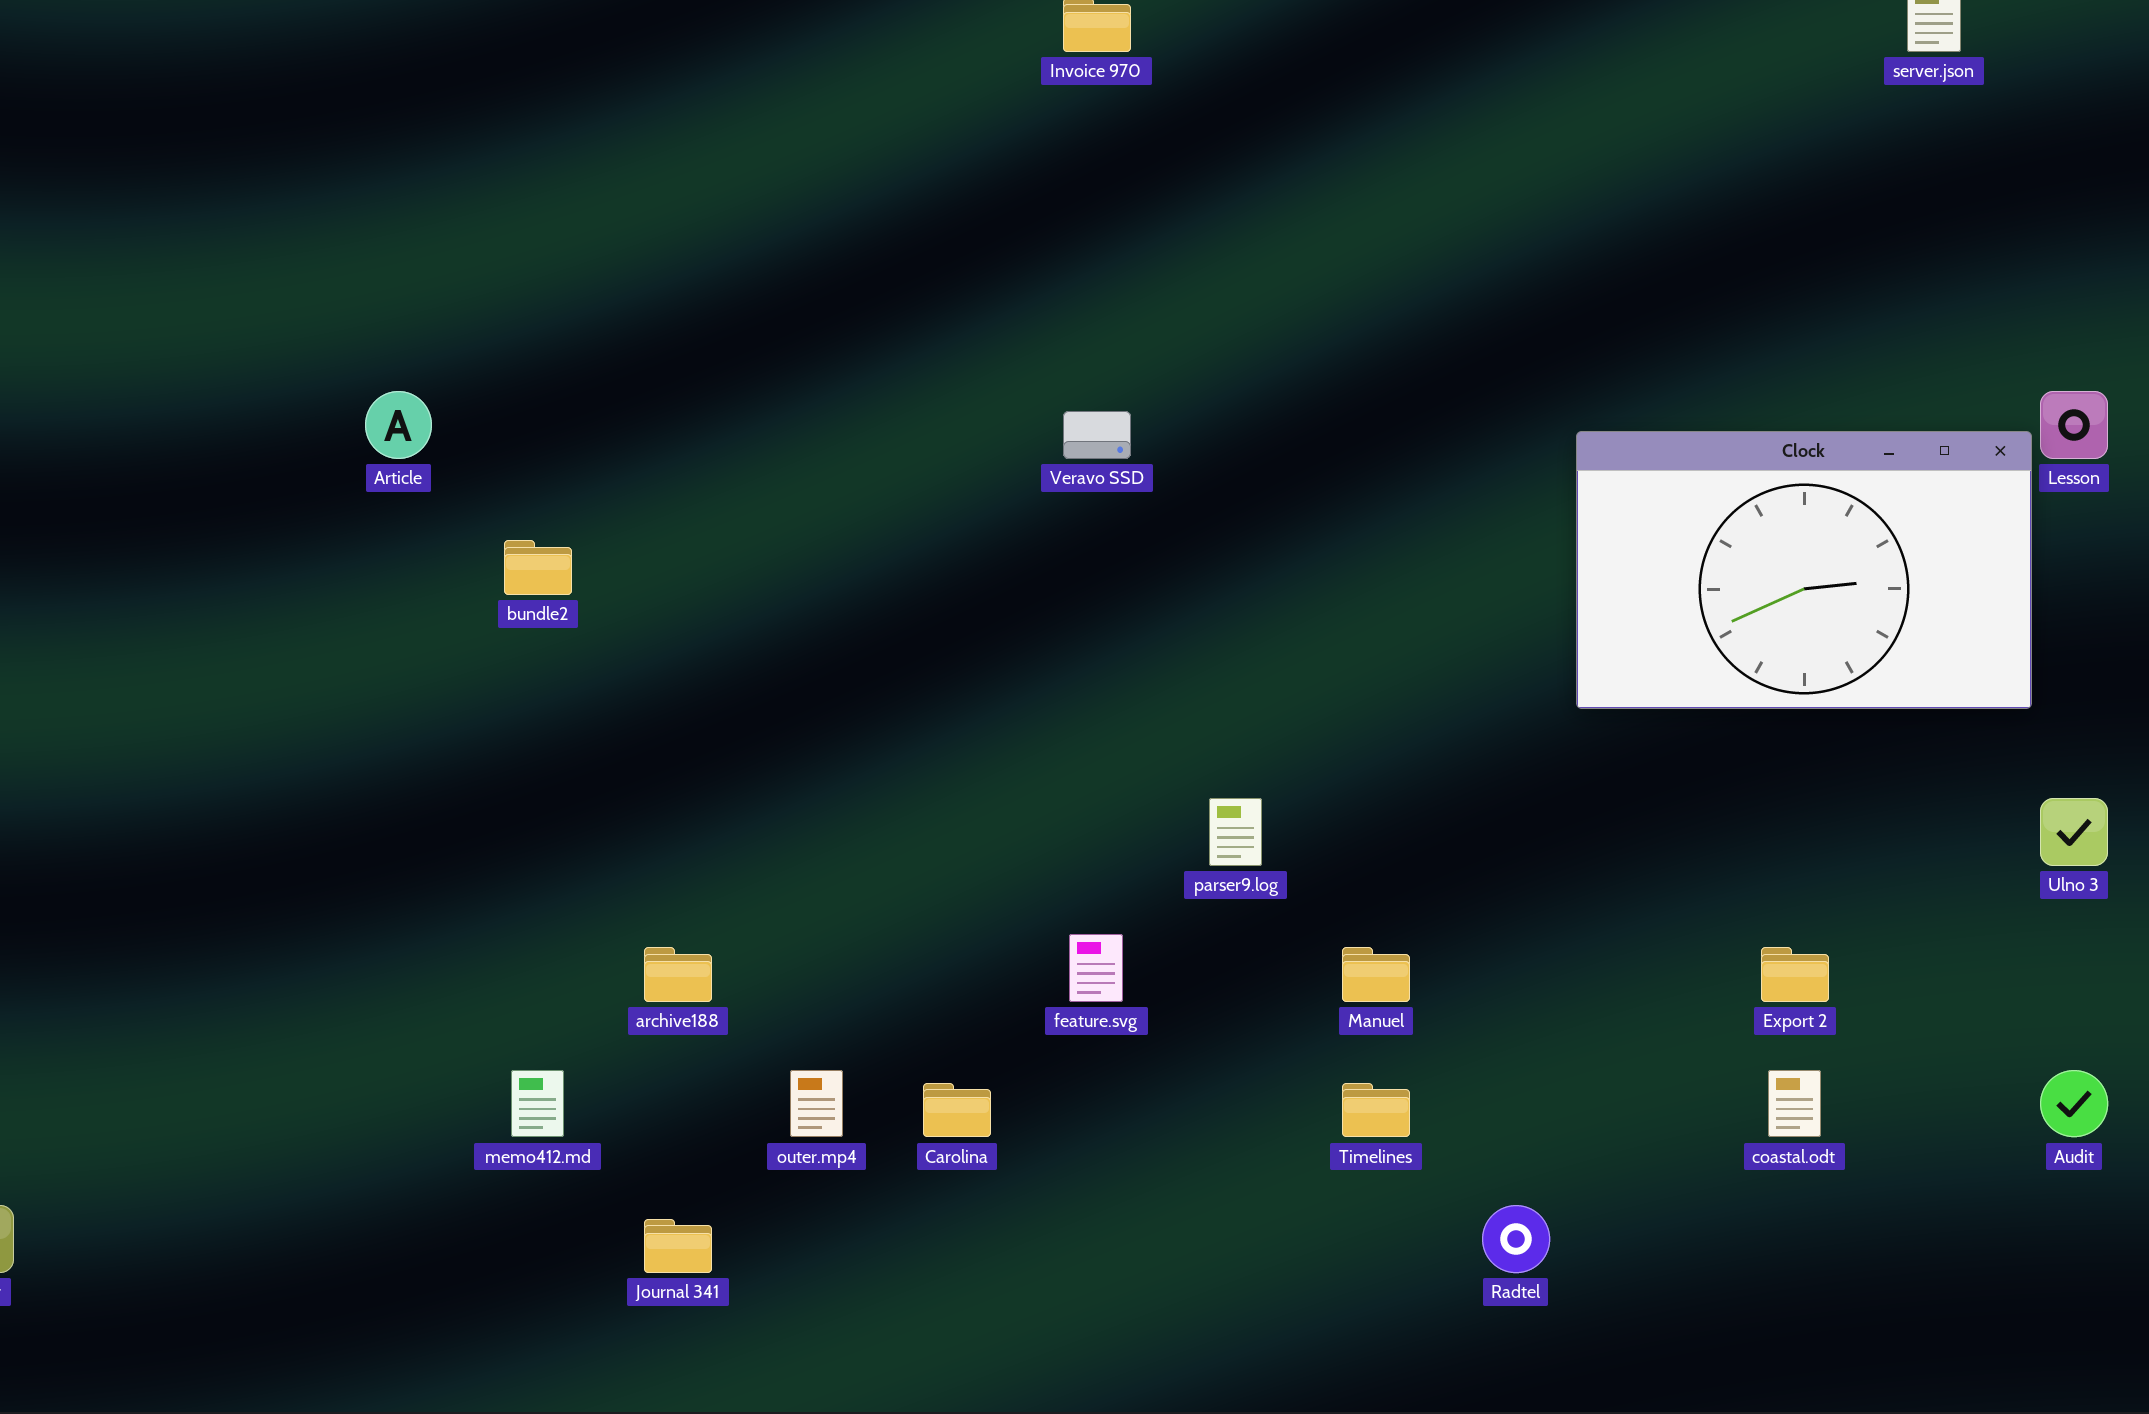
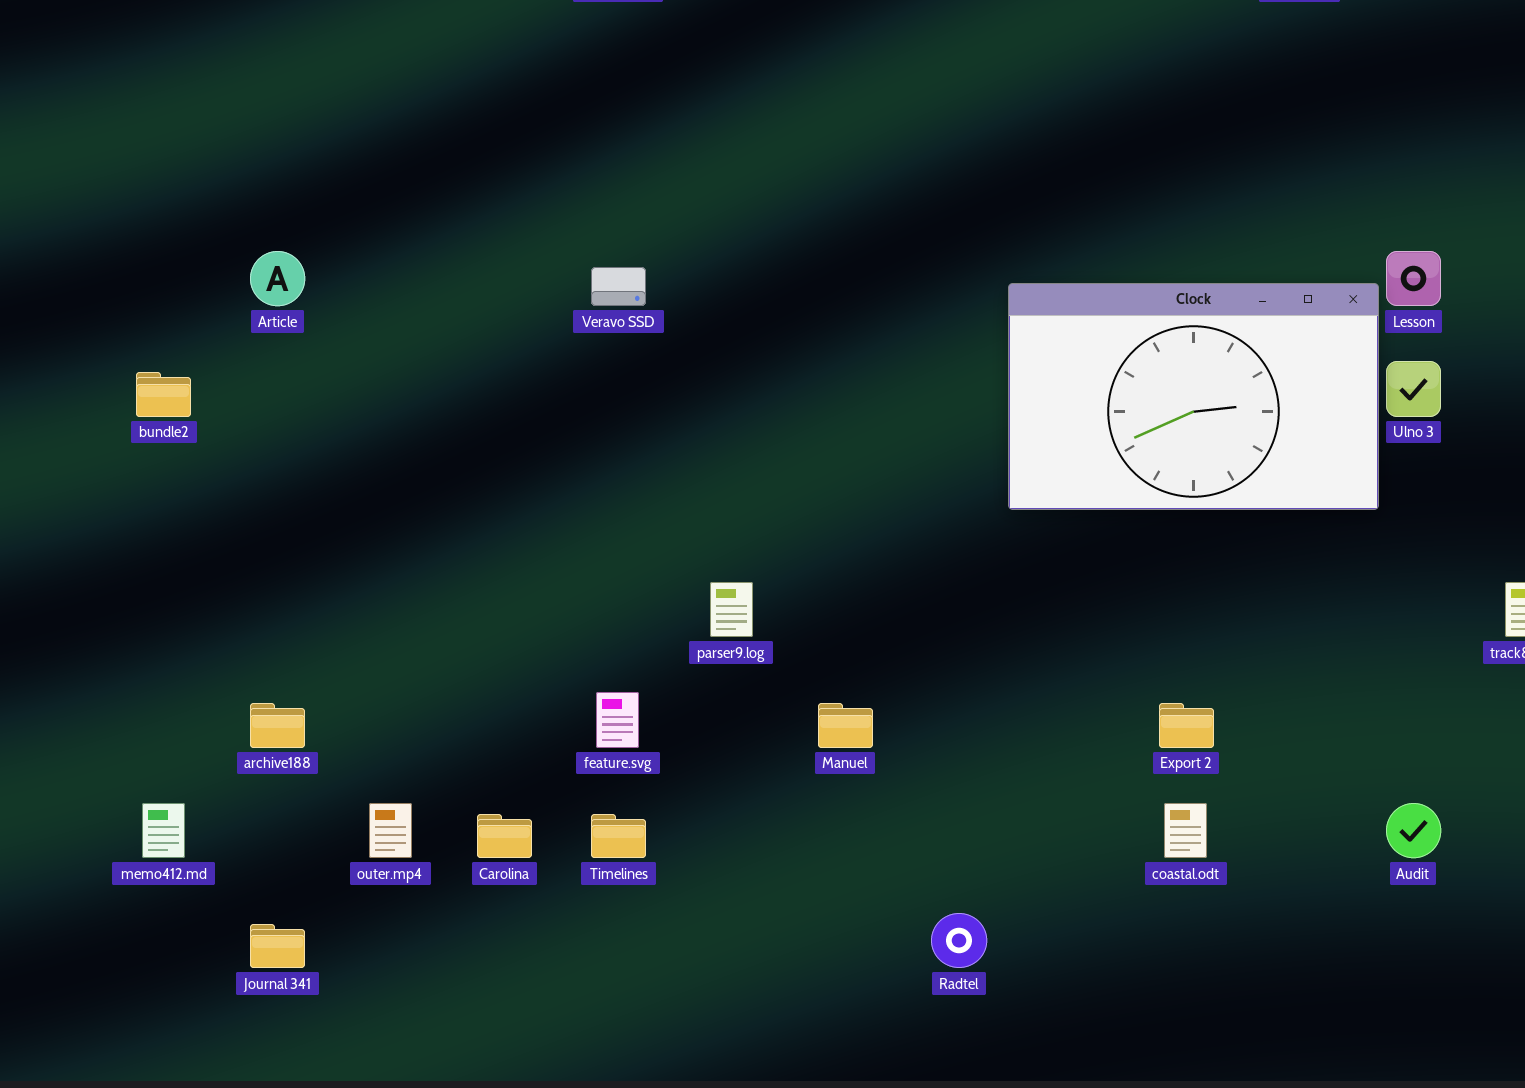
Article: [365,391,432,459] -> [250,251,305,306], moved
Ulno 3: [2040,798,2108,866] -> [1386,361,1441,417], moved
Timelines: [1342,1083,1410,1137] -> [591,814,646,858], moved

